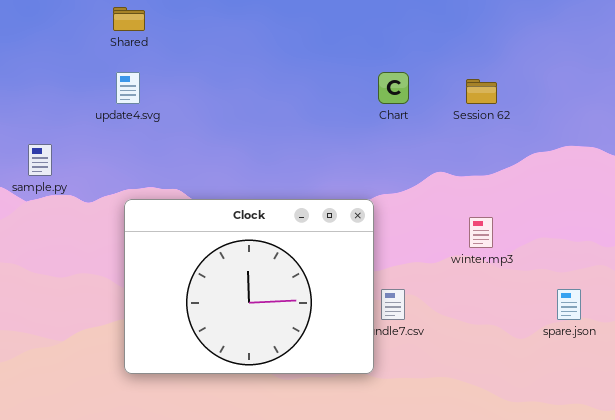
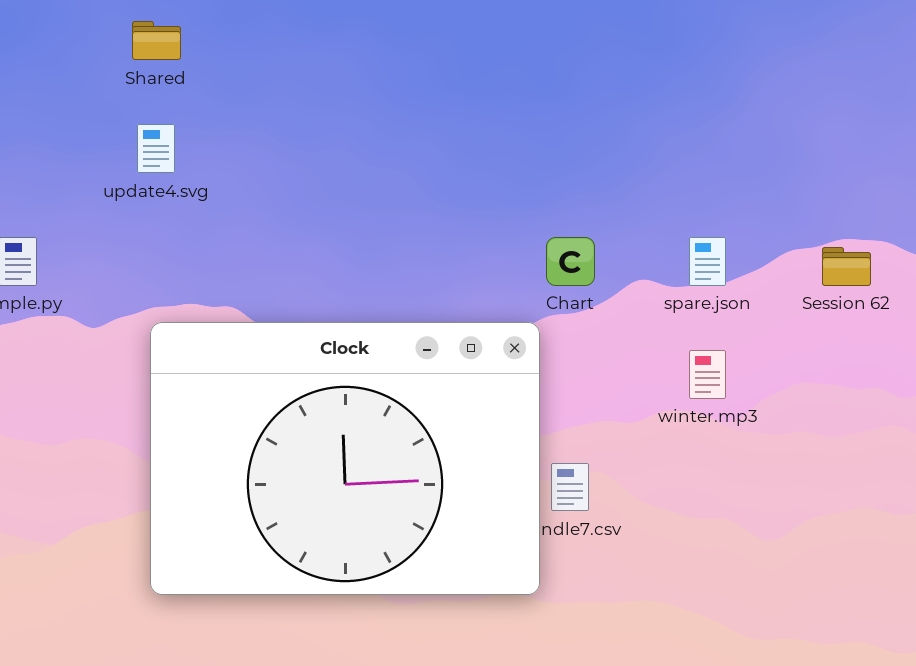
Chart: [378,72,409,104] -> [546,237,595,286], moved
Session 62: [466,79,497,104] -> [822,247,871,286], moved
spare.json: [557,289,581,320] -> [689,237,726,286], moved

